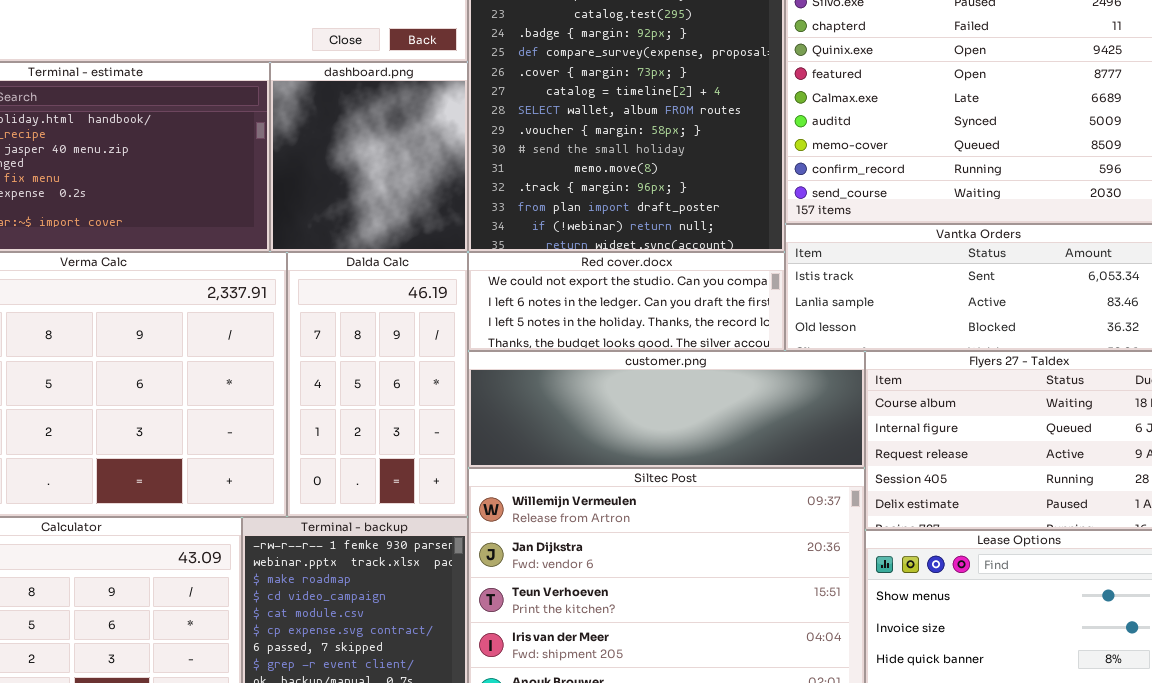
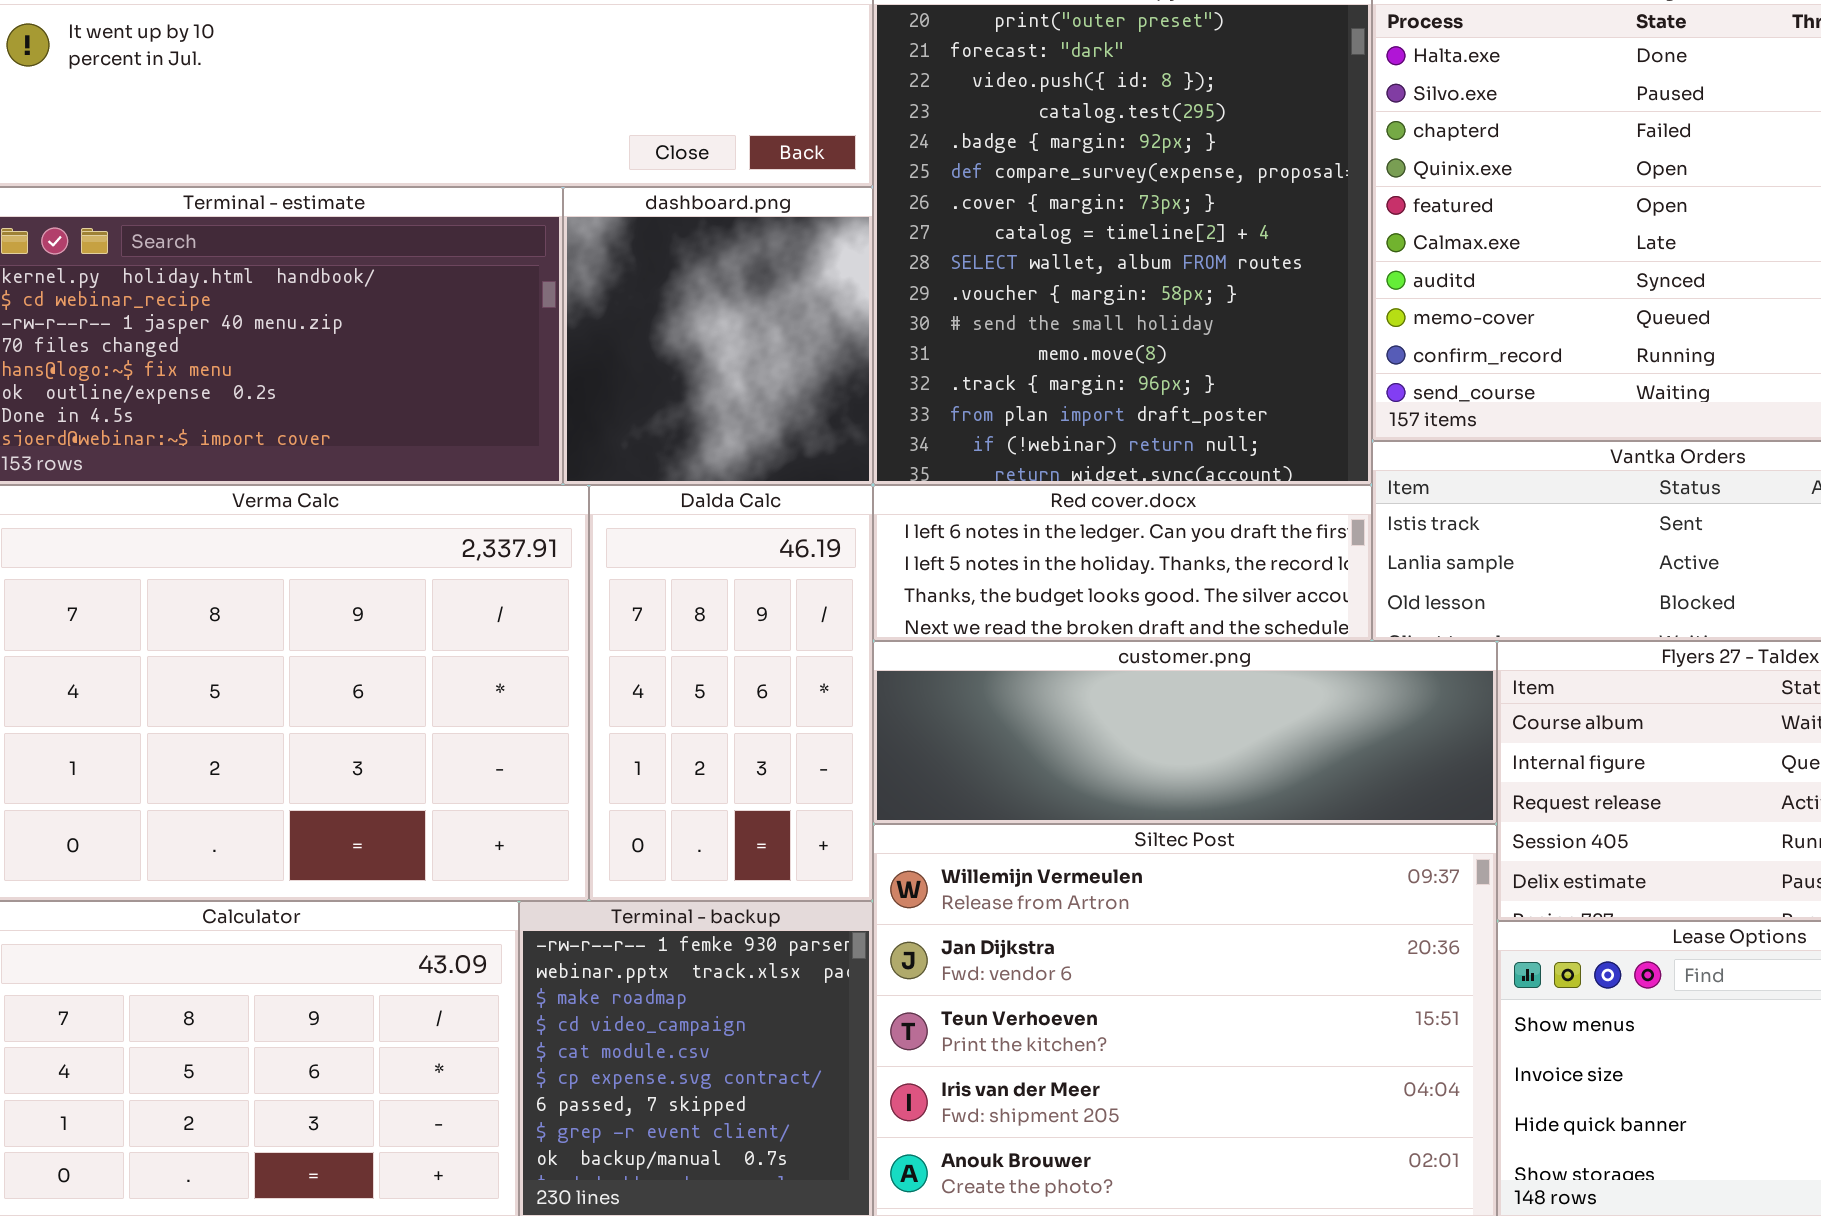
Red cover.docx: [468,252,785,351] -> [873,485,1372,641], scrolled down 1 row

